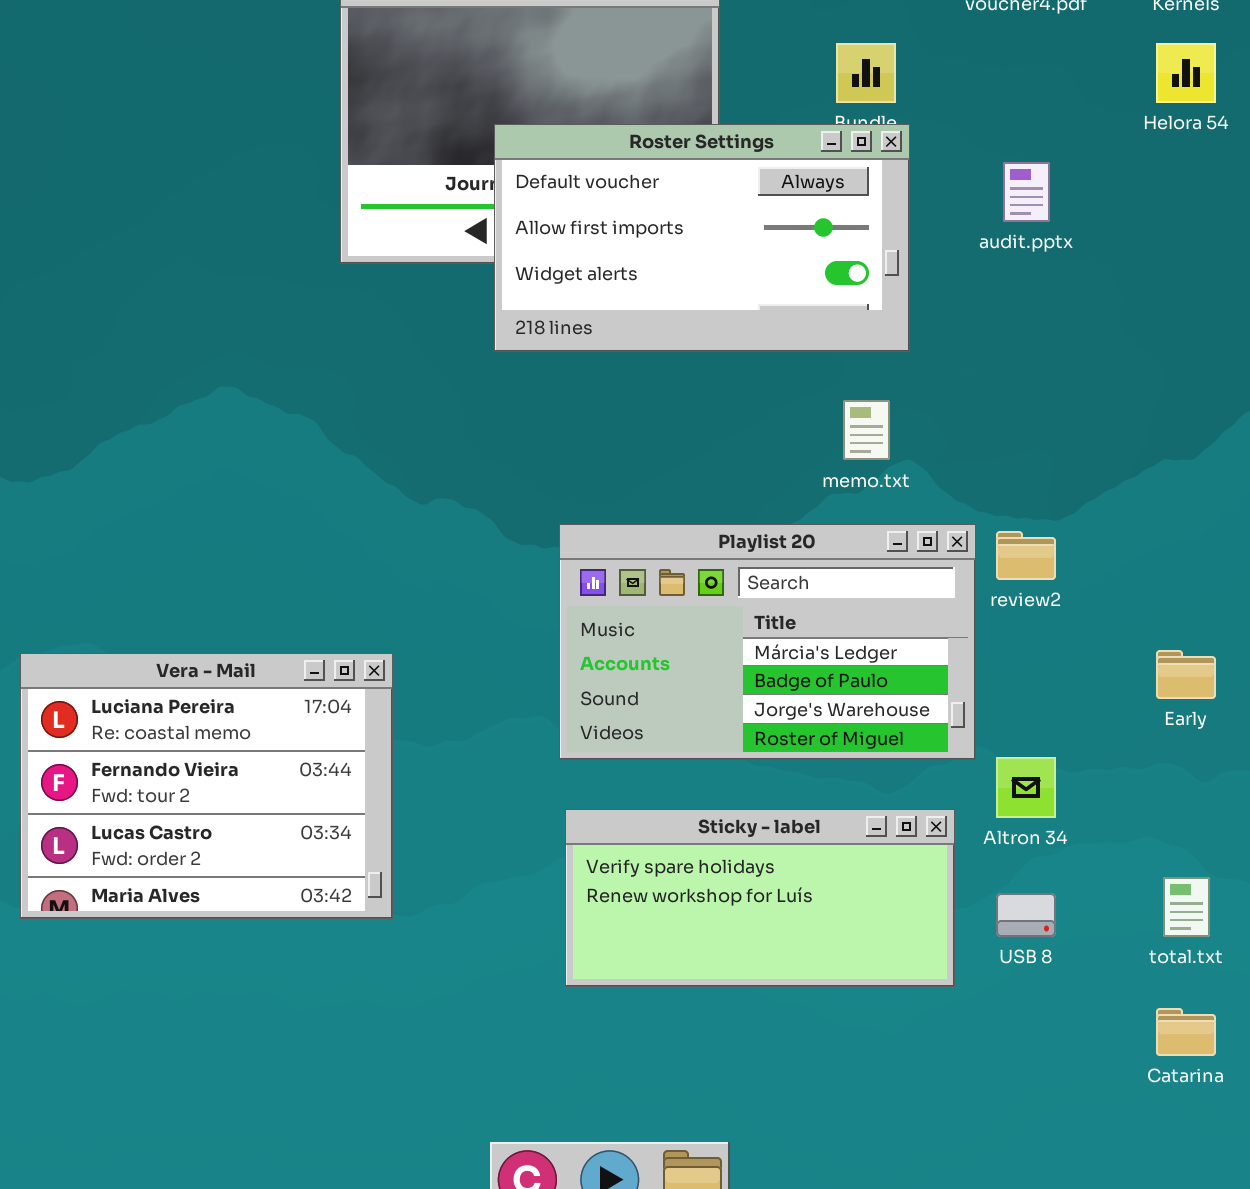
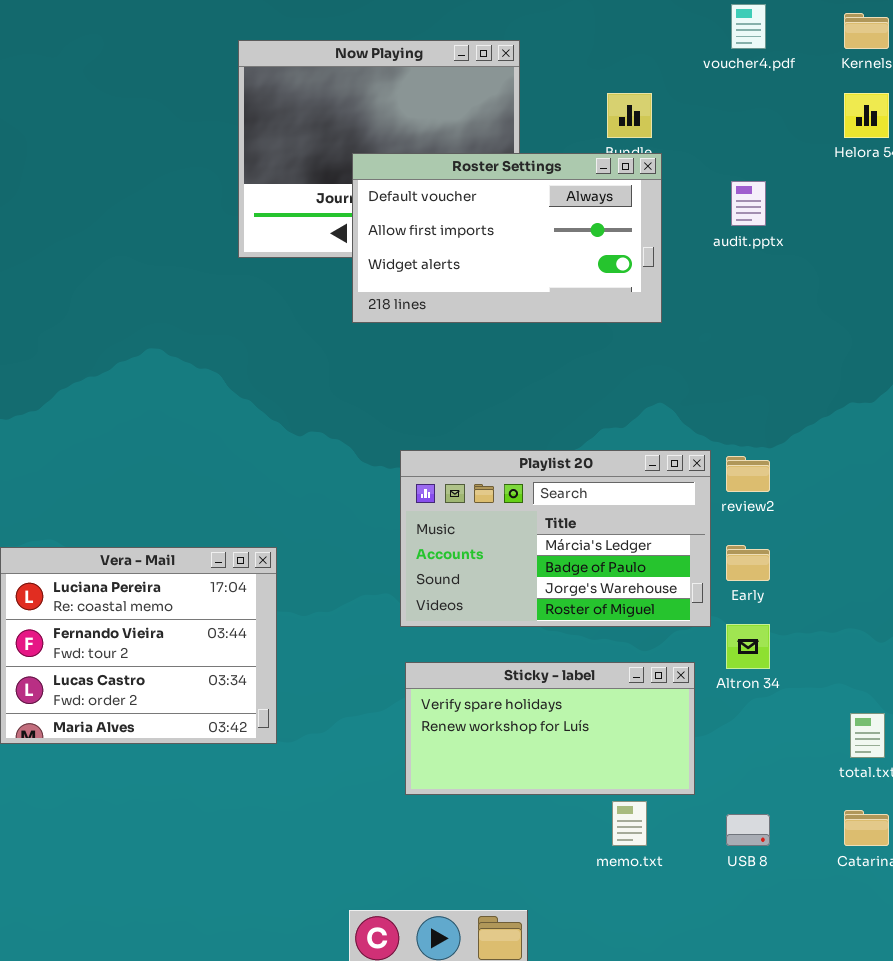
memo.txt: [843,400,890,460] -> [612,801,647,846], moved
Early: [1156,650,1216,699] -> [726,545,770,581], moved
USB 8: [996,893,1056,937] -> [726,814,770,846], moved

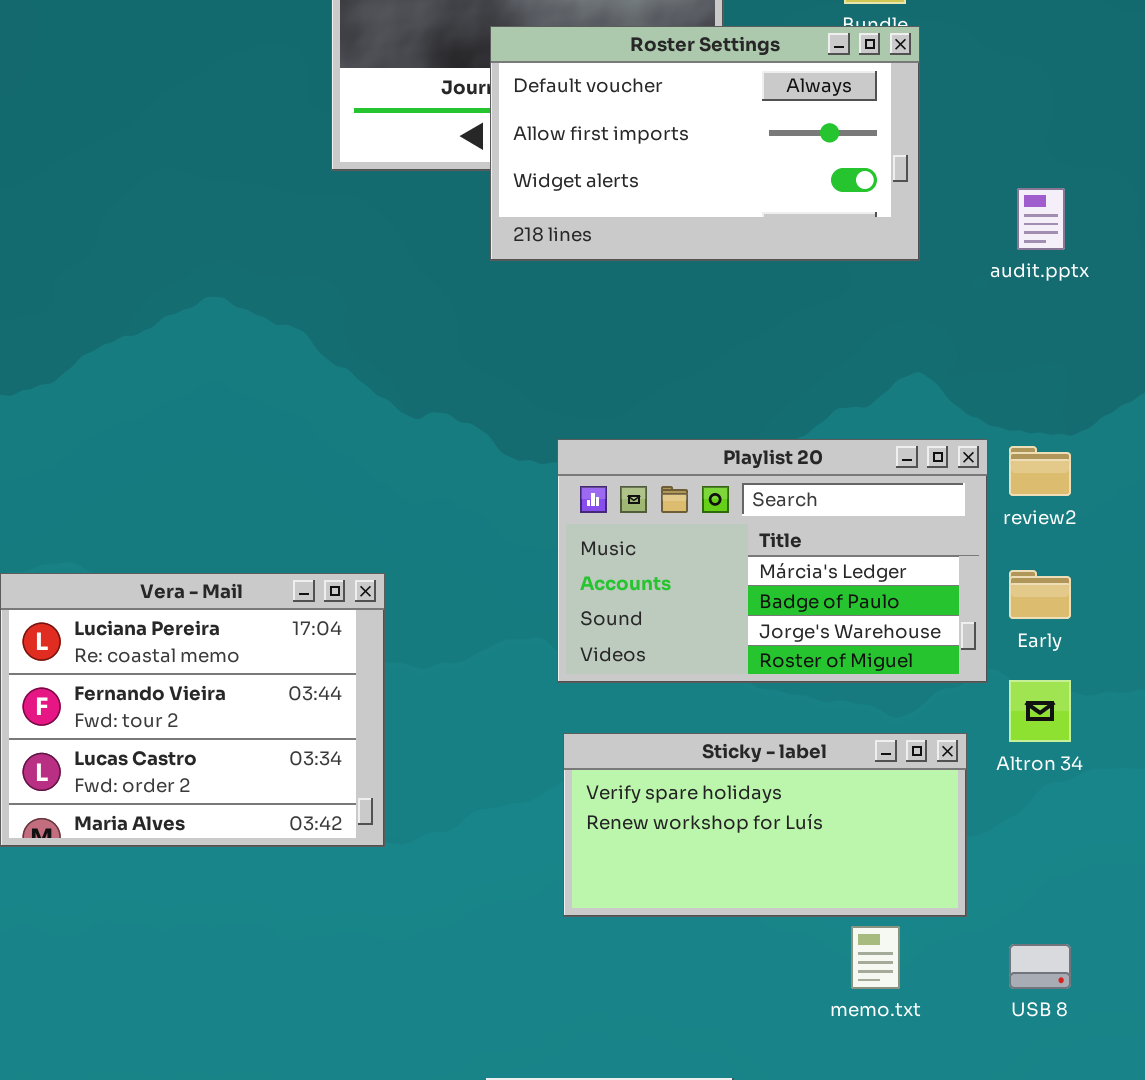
audit.pptx: [731,181,766,226] -> [1017,188,1065,250], moved

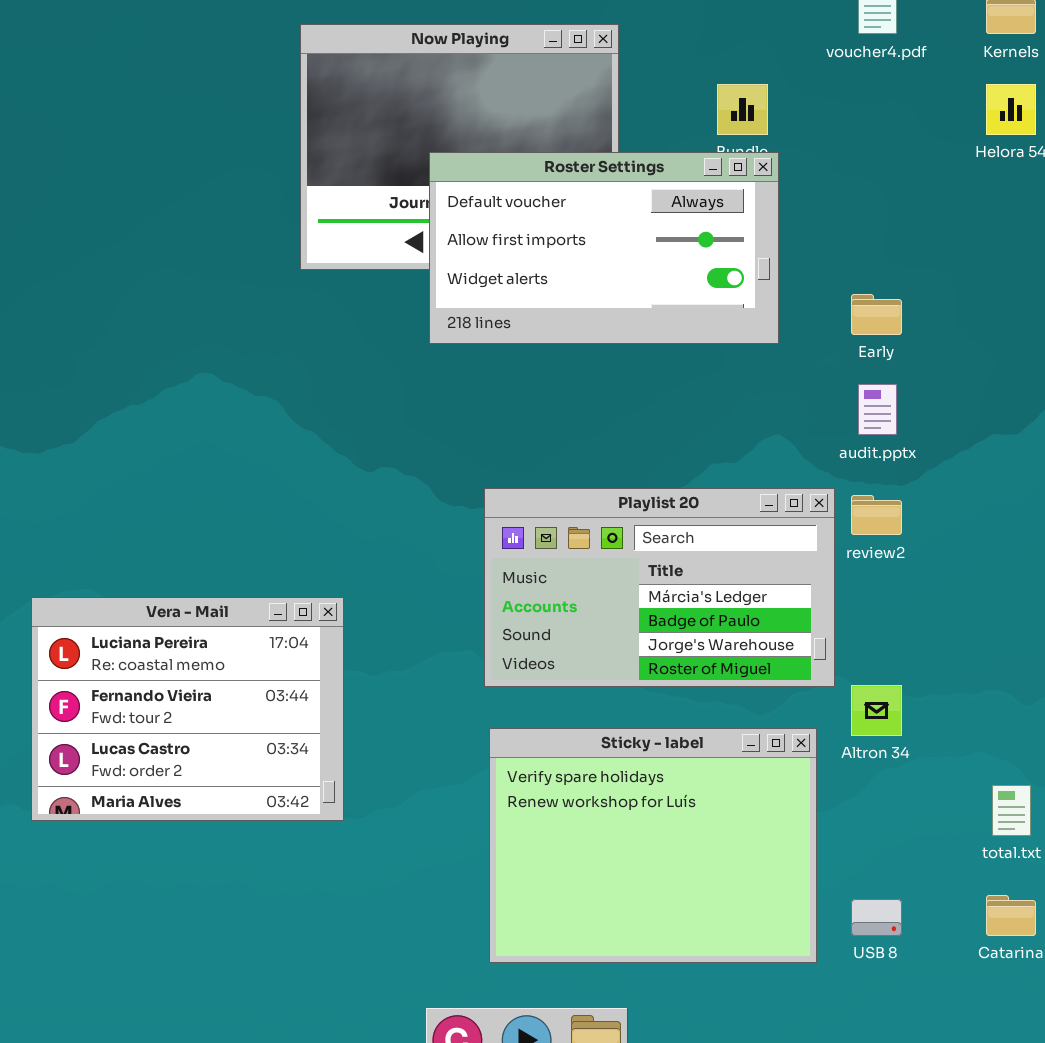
audit.pptx: [1017,188,1065,250] -> [858,384,897,435], moved
Early: [1009,570,1071,619] -> [851,294,902,335], moved
Sticky - label: [563,733,967,917] -> [489,728,817,963], resized

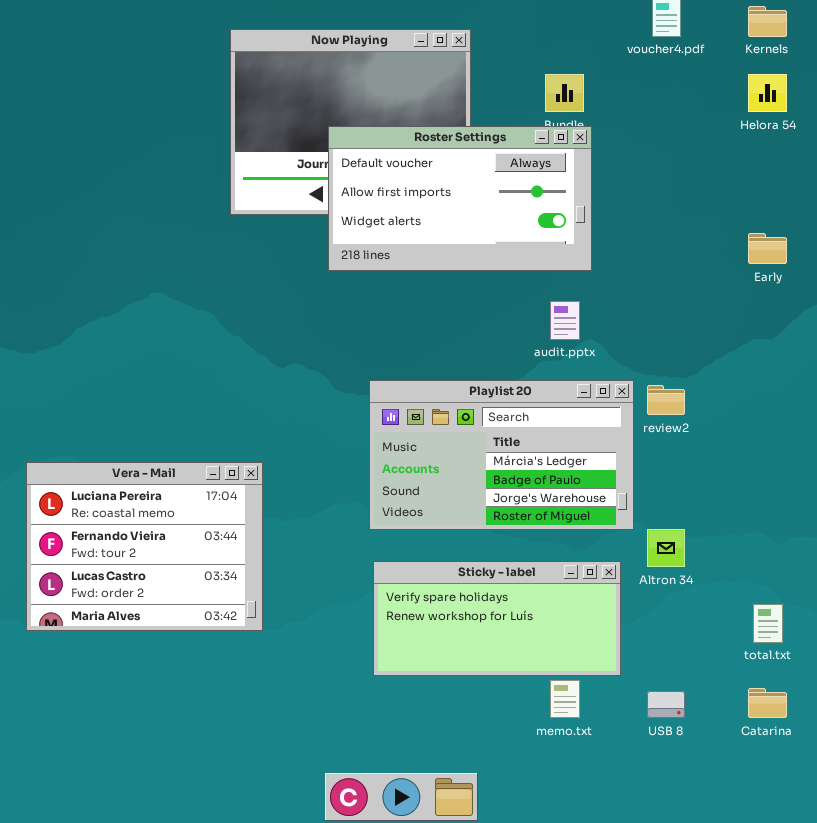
Early: [851,294,902,335] -> [748,233,787,264], moved
audit.pptx: [858,384,897,435] -> [550,301,580,340], moved
Sticky - label: [489,728,817,963] -> [373,561,621,676], resized

